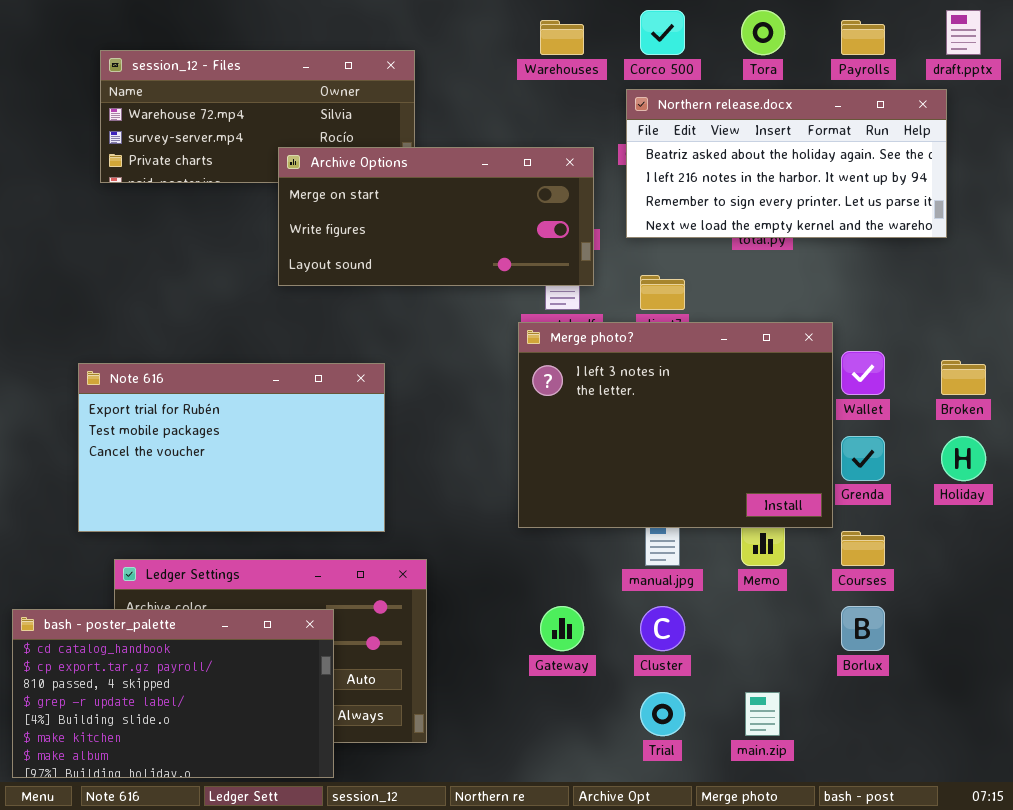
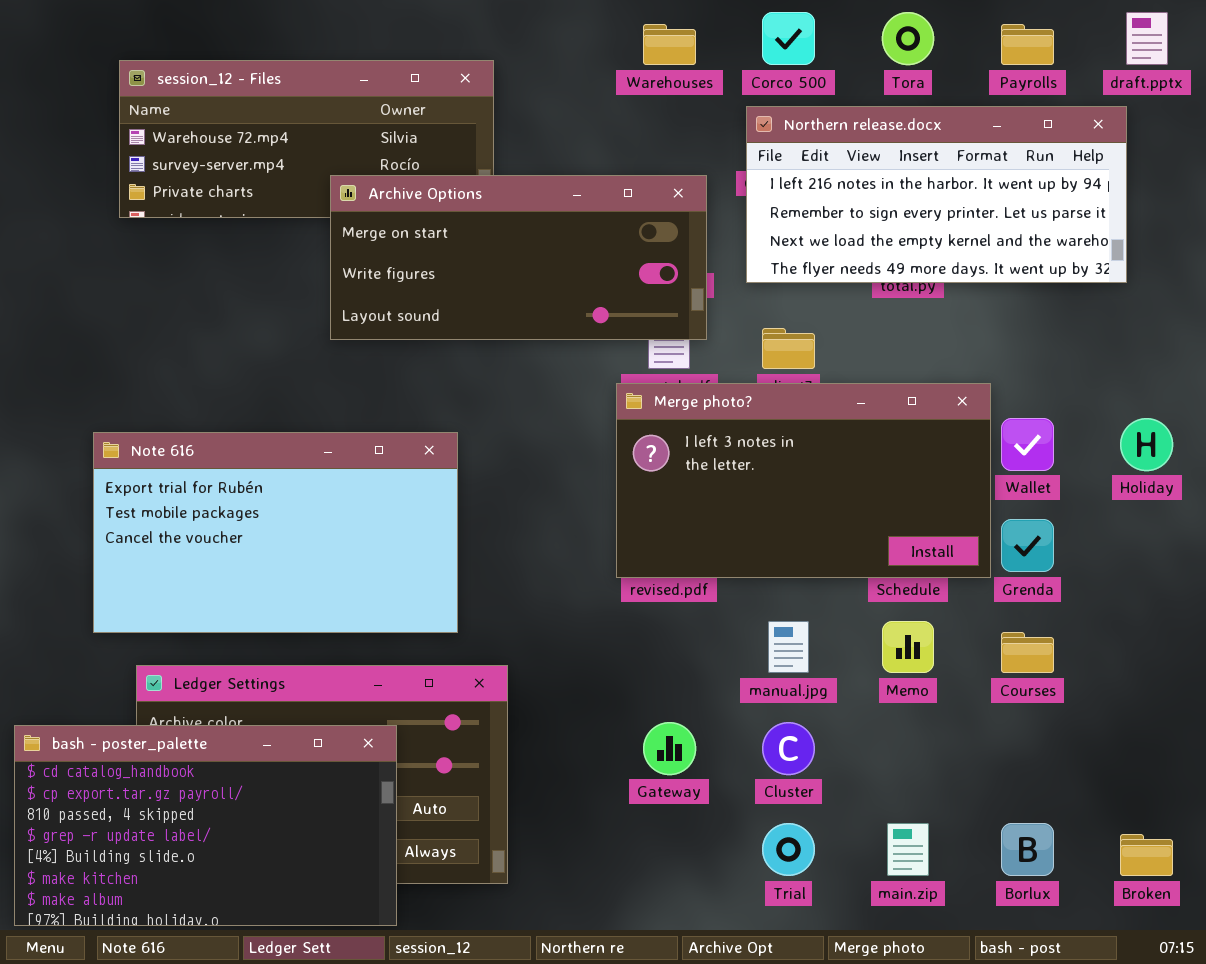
Northern release.docx: [626,89,947,238] -> [746,106,1127,283], scrolled down 1 row
Merge photo?: [518,322,833,528] -> [616,383,991,578], resized
Broken: [941,360,986,395] -> [1120,834,1173,876], moved
Holiday: [941,436,986,481] -> [1120,418,1173,471], moved
Borlux: [841,606,885,651] -> [1001,823,1054,876], moved

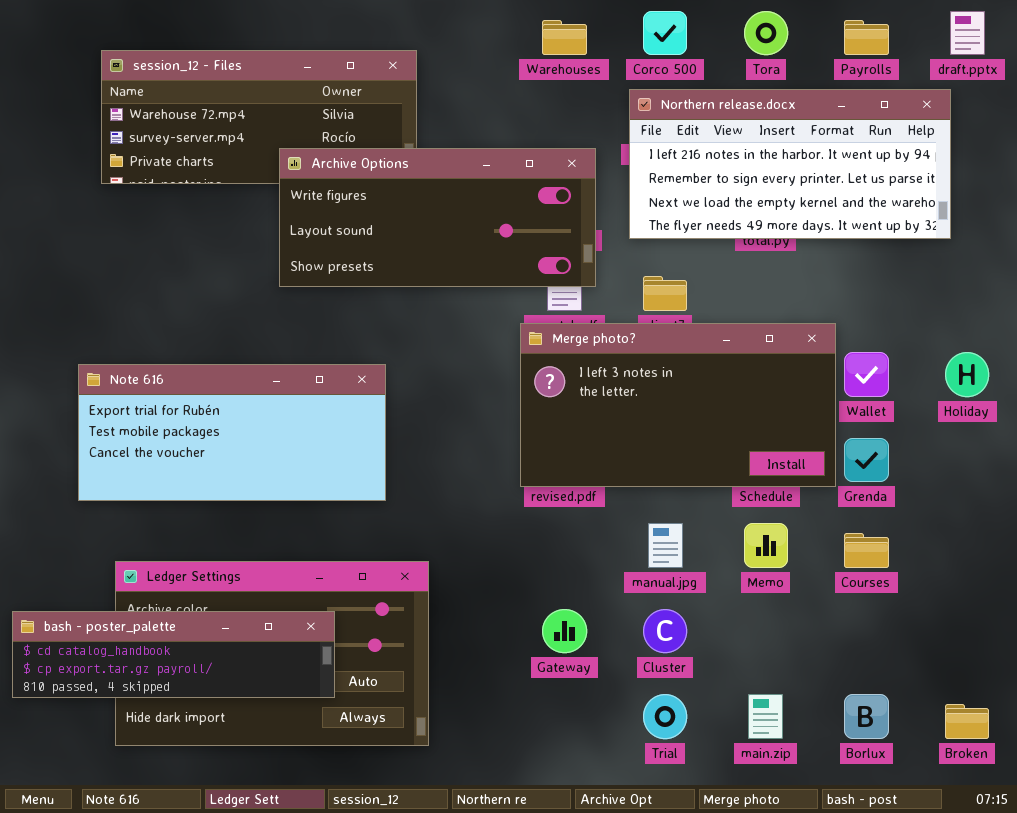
Archive Options: [330,175,707,340] -> [279,148,596,287], scrolled down 1 row
Note 616: [93,432,458,633] -> [78,364,386,501], resized
bash - poster_palette: [14,725,397,926] -> [12,611,335,698], resized

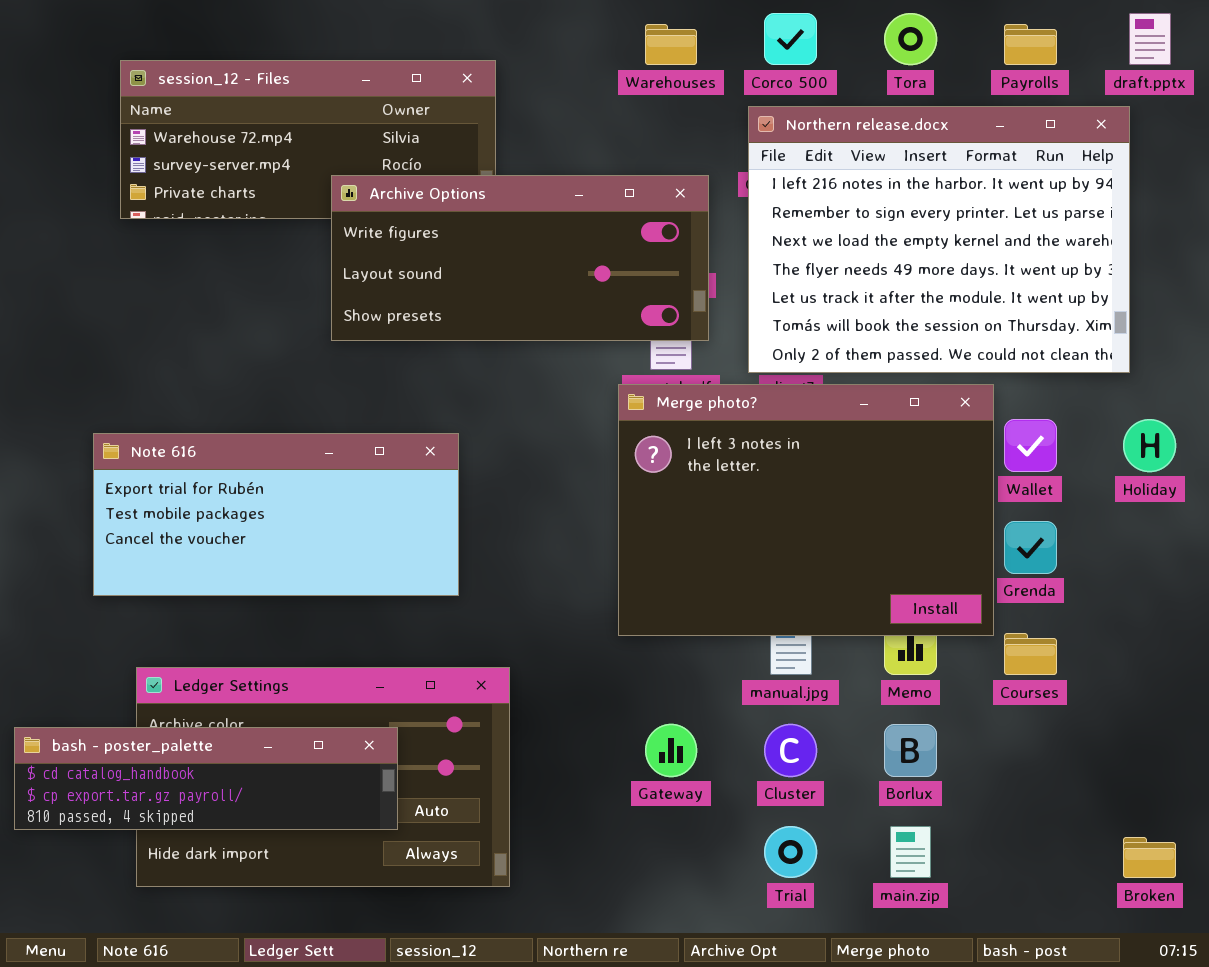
Northern release.docx: [629,89,951,239] -> [748,106,1130,373], resized
Merge photo?: [520,323,836,487] -> [618,384,994,636], resized
Borlux: [844,694,889,739] -> [884,724,937,777], moved

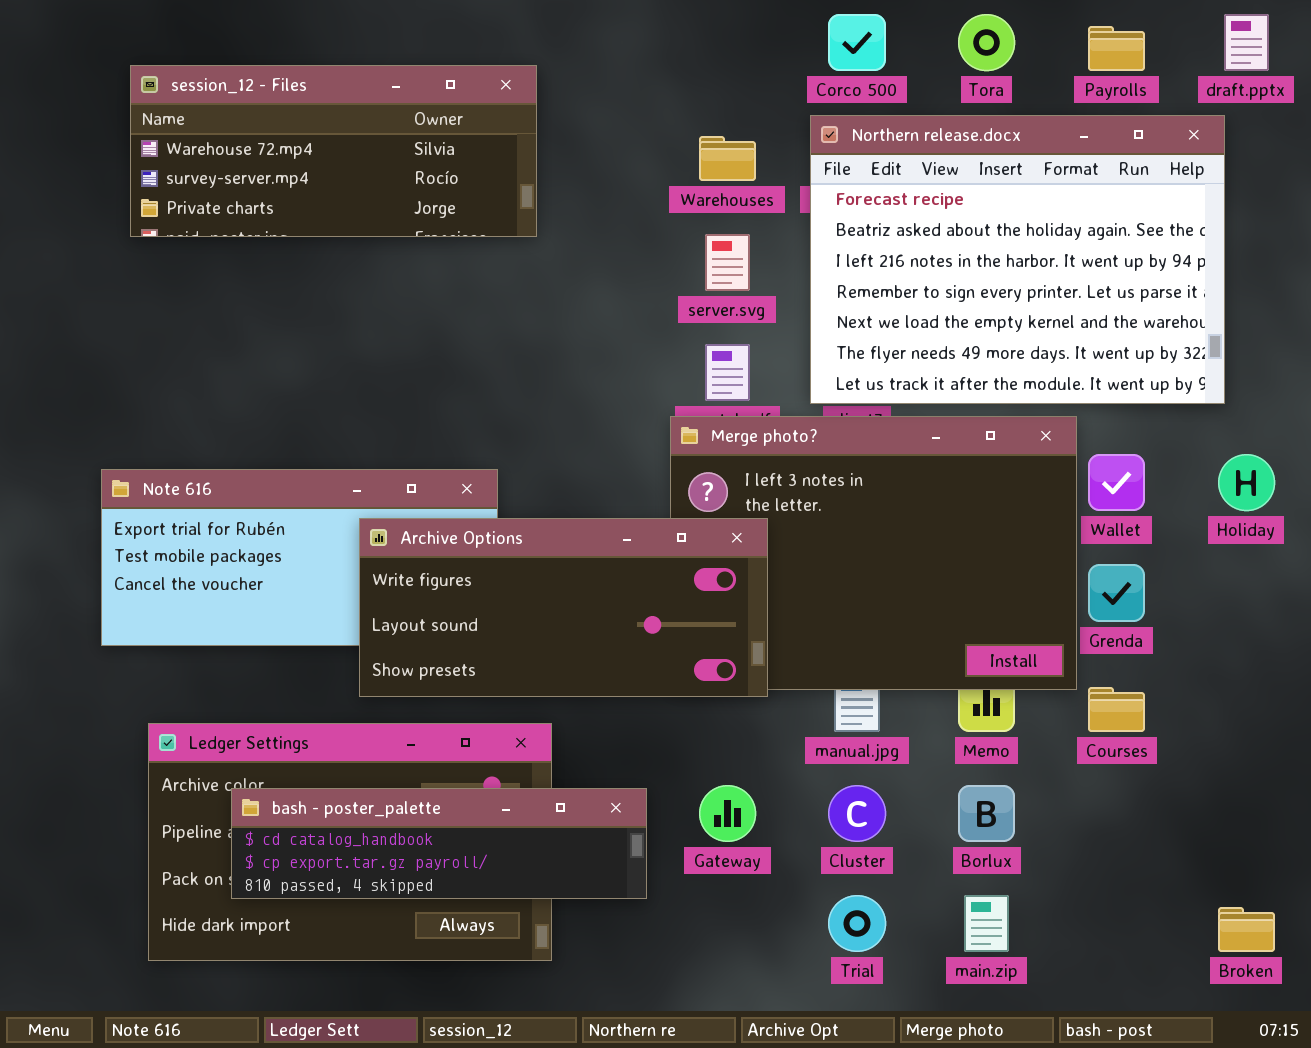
Warehouses: [645,24,697,65] -> [699,136,756,181], moved
Northern release.docx: [748,106,1130,373] -> [810,115,1225,404], scrolled up 2 rows
Archive Options: [331,175,709,341] -> [359,518,768,697], moved
bash - poster_palette: [14,727,398,830] -> [231,788,647,899], moved

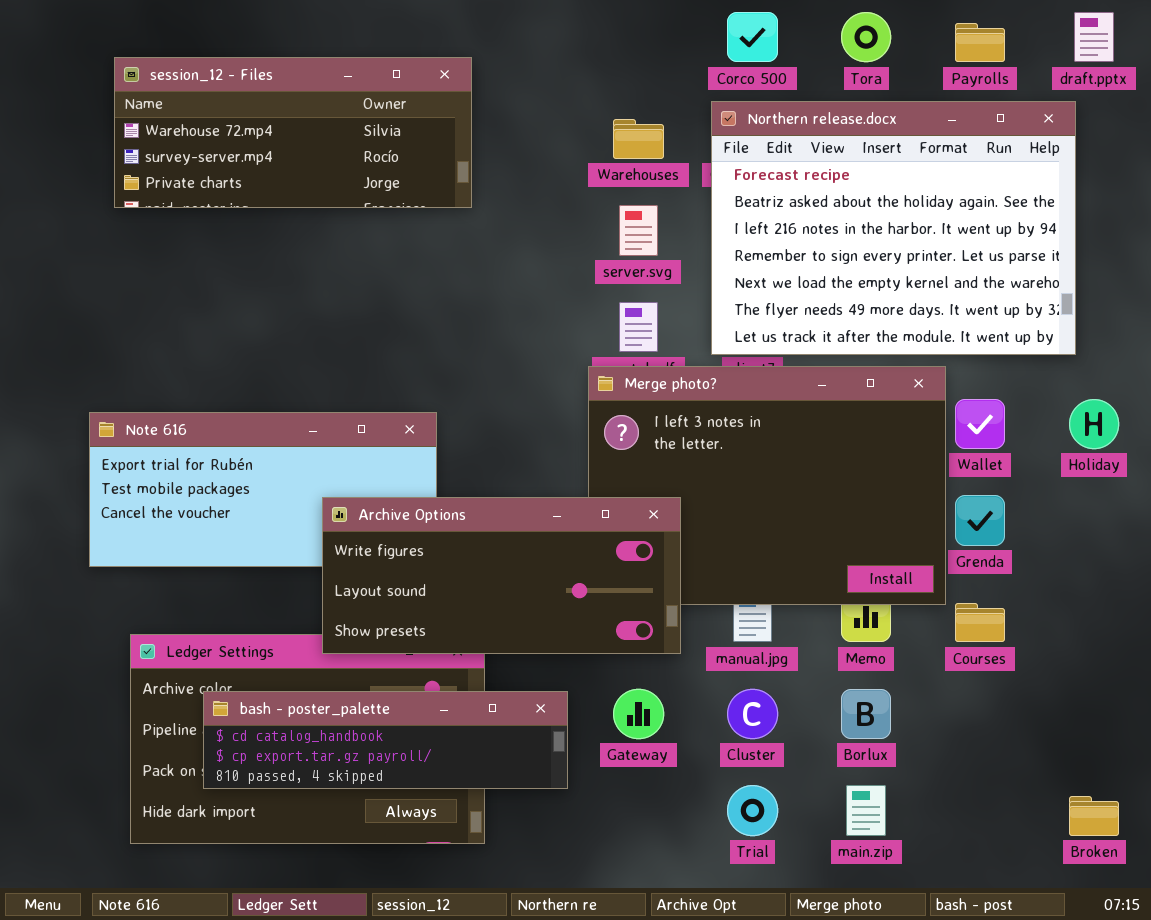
Archive Options: [359,518,768,697] -> [322,497,681,654], moved

